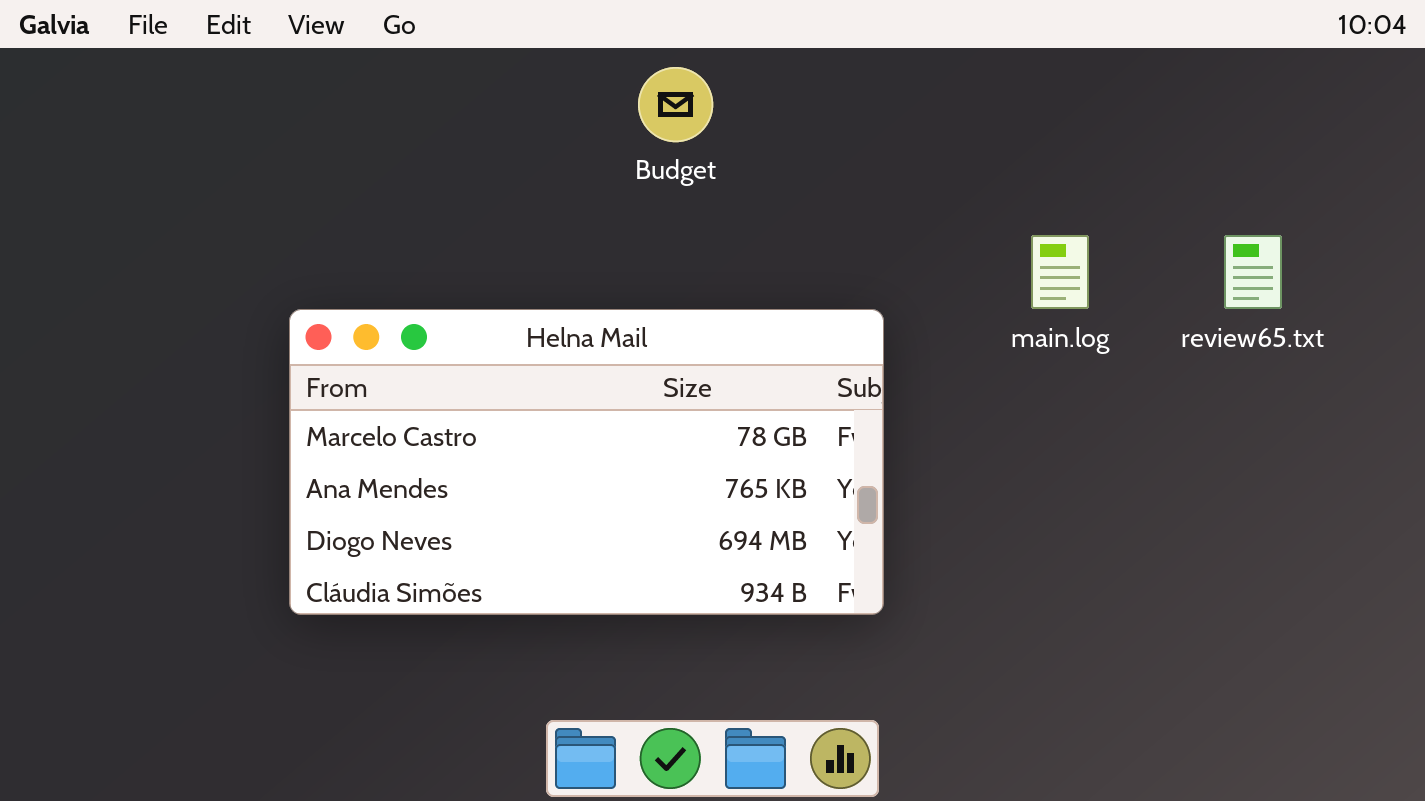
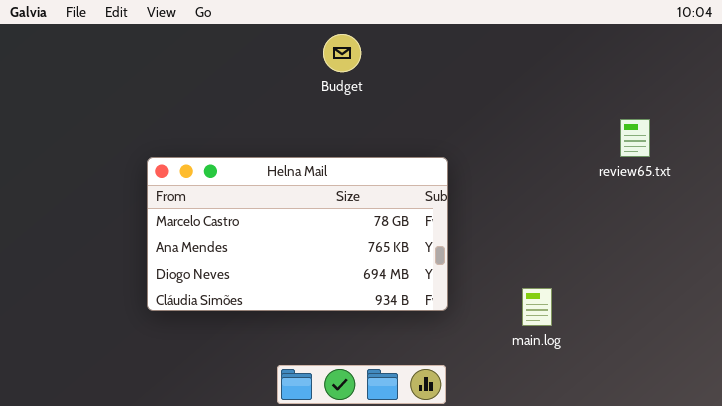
main.log: [1031,235,1089,309] -> [522,288,552,326], moved

